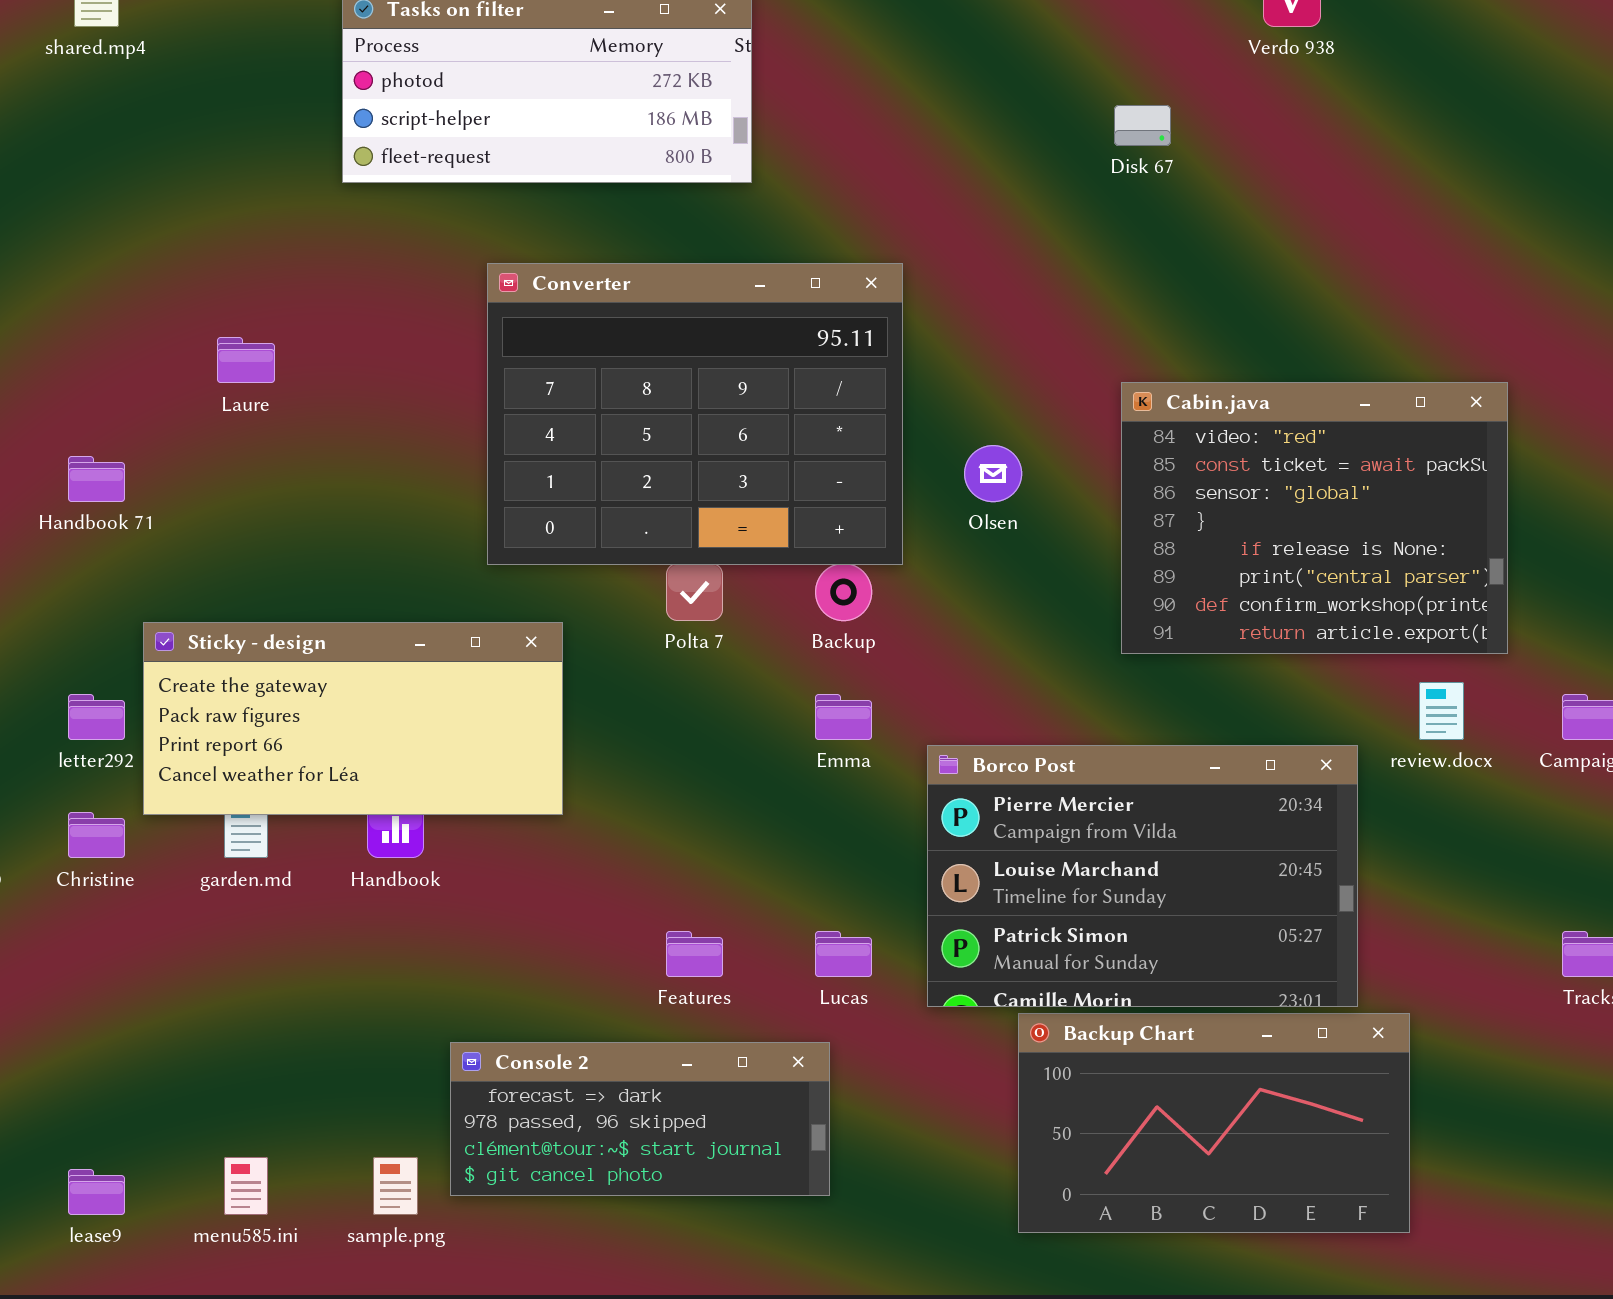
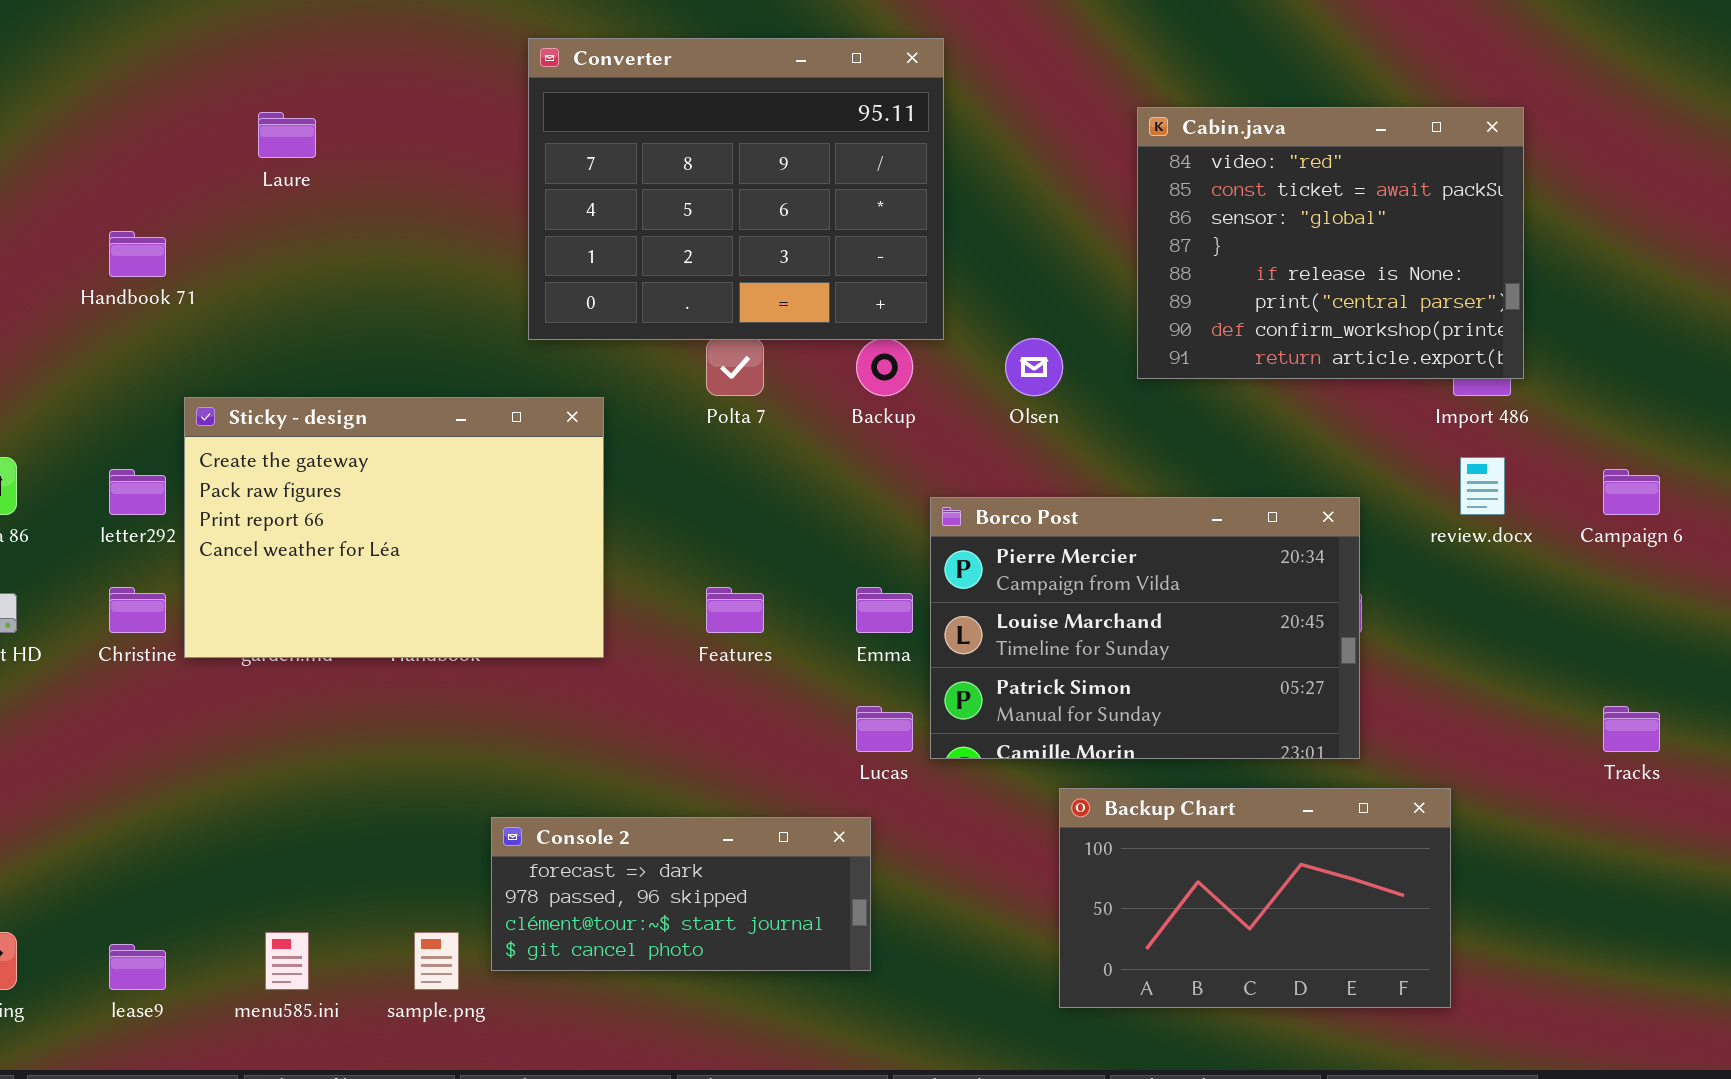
Cabin.java: [1121,382,1508,654] -> [1137,107,1524,379], moved
Olsen: [964,445,1022,502] -> [1005,338,1063,396], moved
Sticky - design: [143,622,563,815] -> [184,397,604,658], resized
Emma: [815,694,872,740] -> [856,587,913,633], moved
Borco Post: [927,745,1358,1007] -> [930,497,1360,759], moved
Features: [666,931,723,977] -> [706,587,764,633], moved

